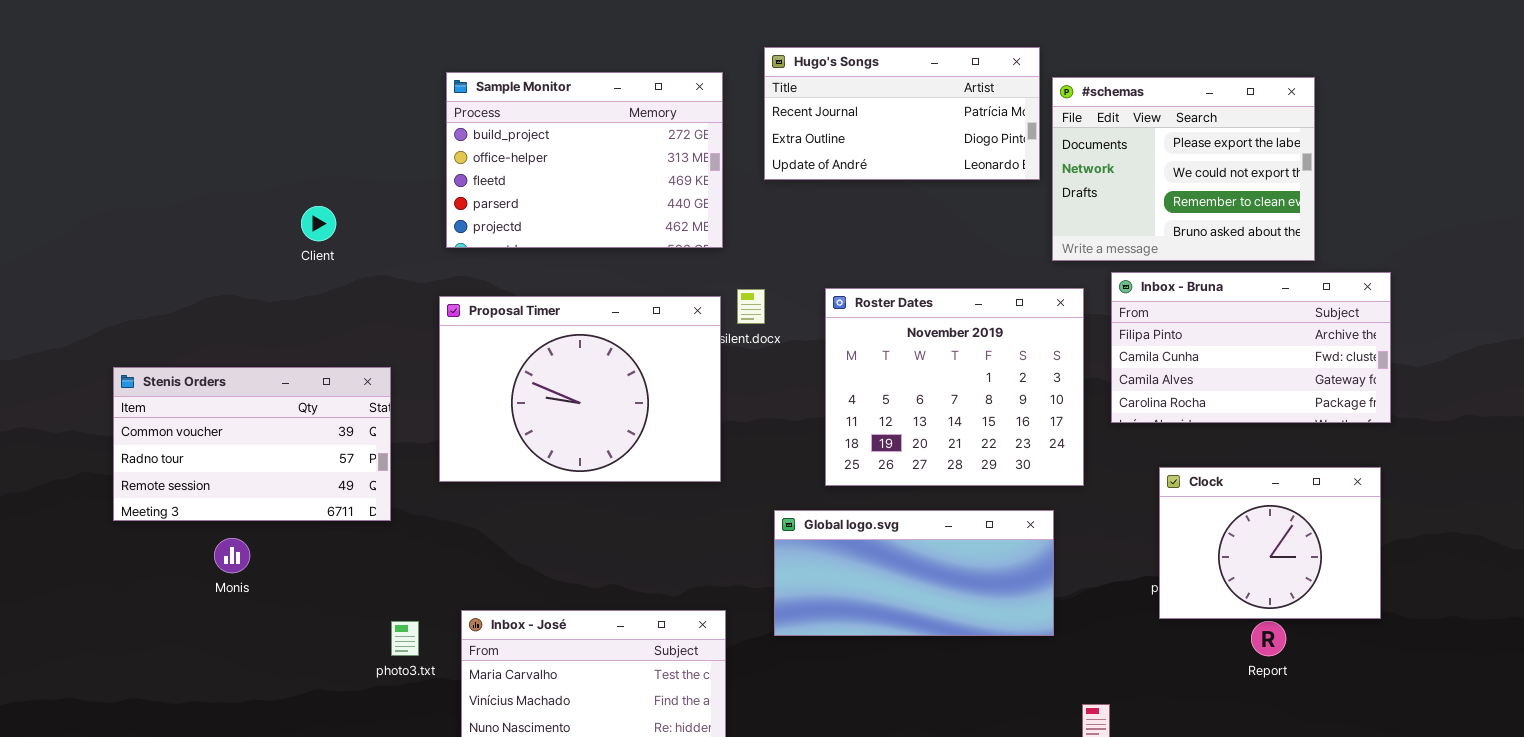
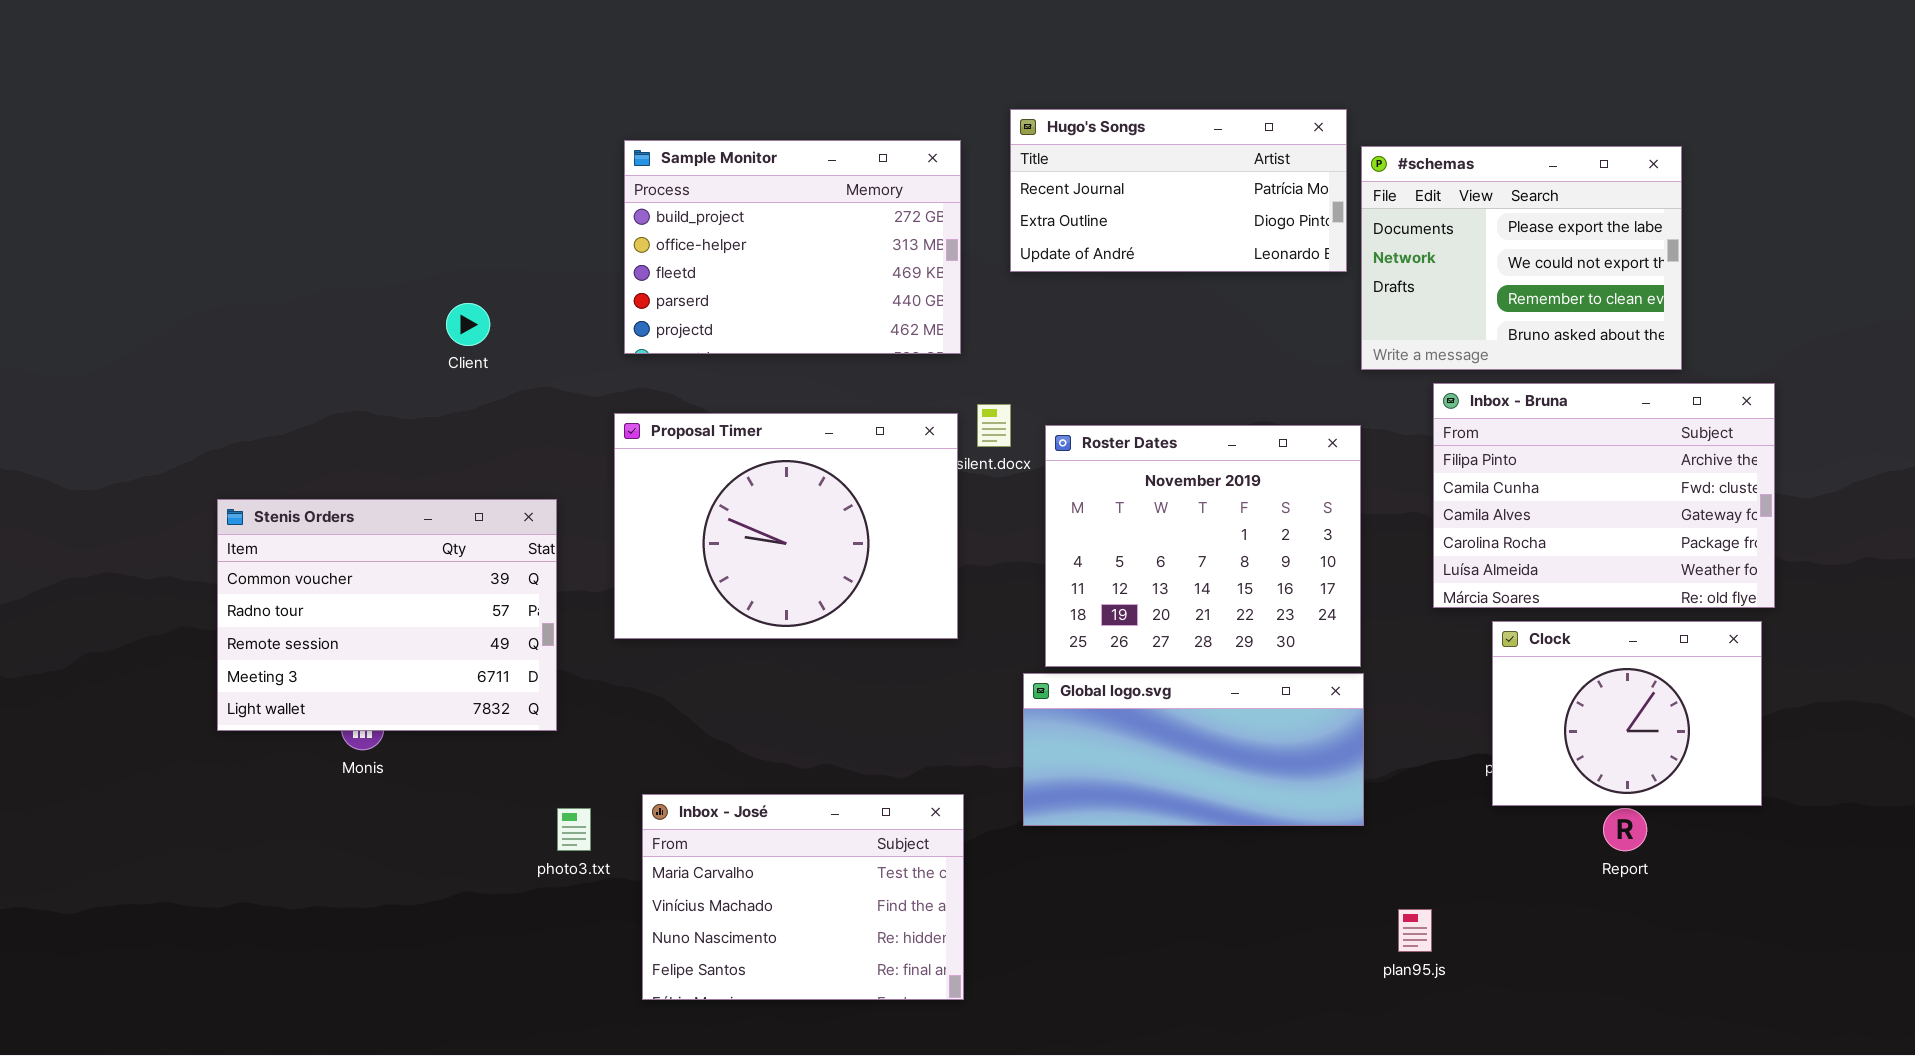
Inbox - Bruna: [1111,272,1391,423] -> [1433,383,1775,608], resized
Roster Dates: [825,288,1084,486] -> [1045,425,1361,667], moved
Stenis Orders: [113,367,391,521] -> [217,499,557,731], resized

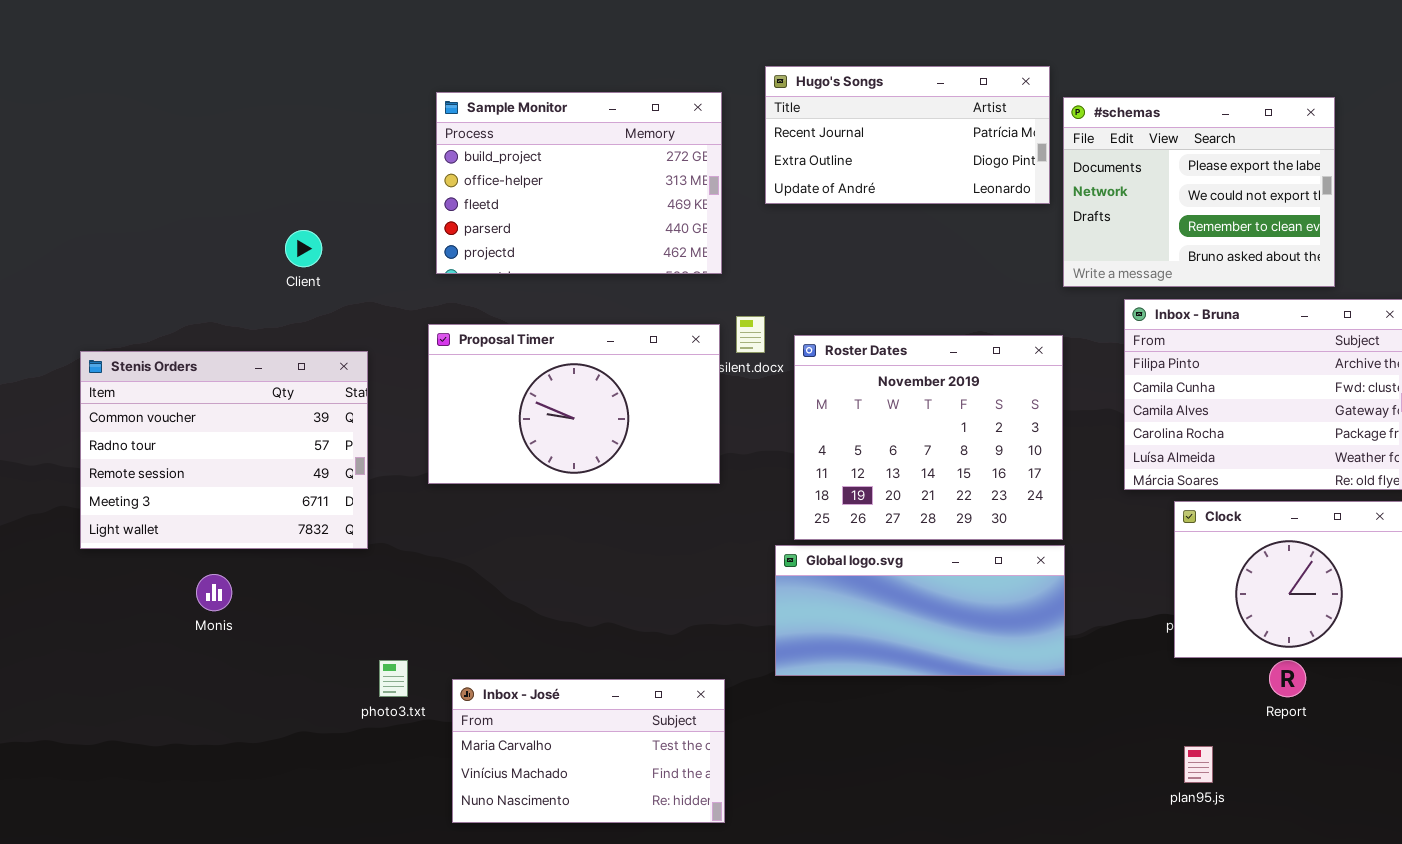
Proposal Timer: [614,413,958,639] -> [428,324,720,484], resized
Stenis Orders: [217,499,557,731] -> [80,351,368,549], moved
Inbox - José: [642,794,964,1000] -> [452,679,725,823], resized
plan95.js: [1398,909,1432,952] -> [1184,746,1213,783], moved

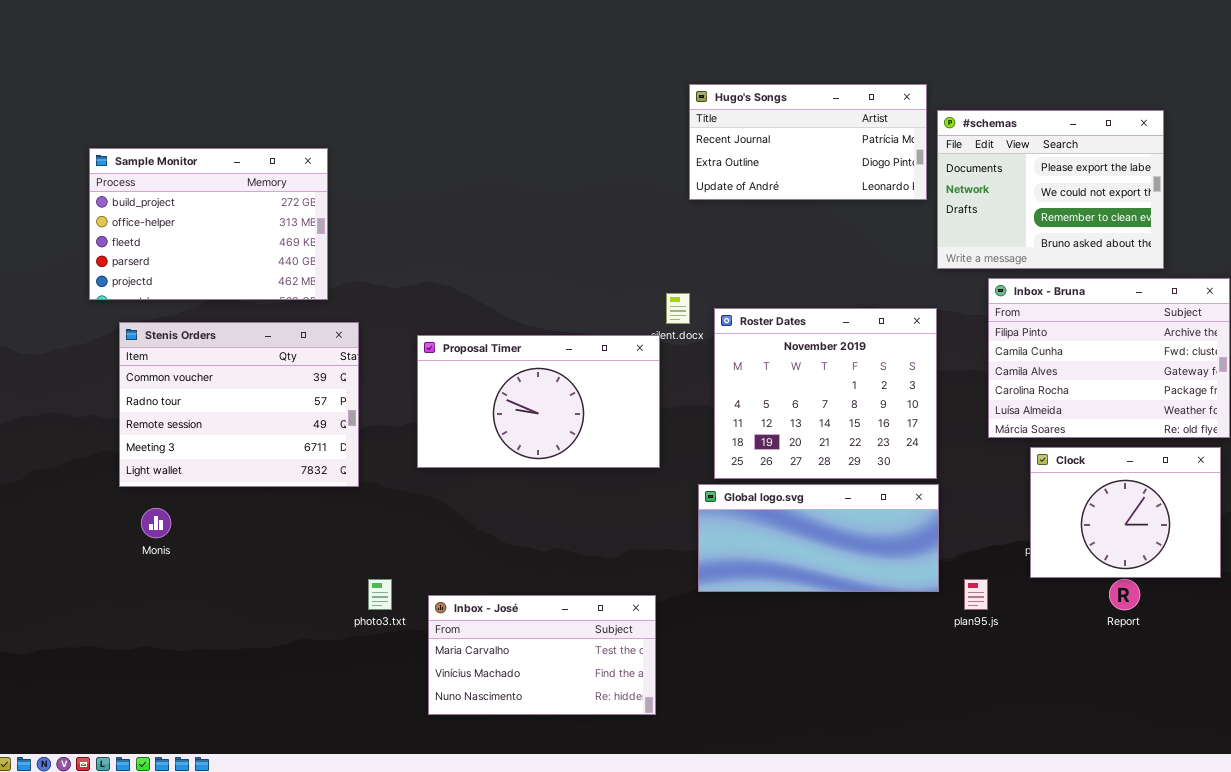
Sample Monitor: [436,92,722,274] -> [89,148,328,300], moved
Proposal Timer: [428,324,720,484] -> [417,335,660,468], moved
Monis: [196,574,232,611] -> [141,508,171,538], moved
plan95.js: [1184,746,1213,783] -> [964,579,988,610], moved

